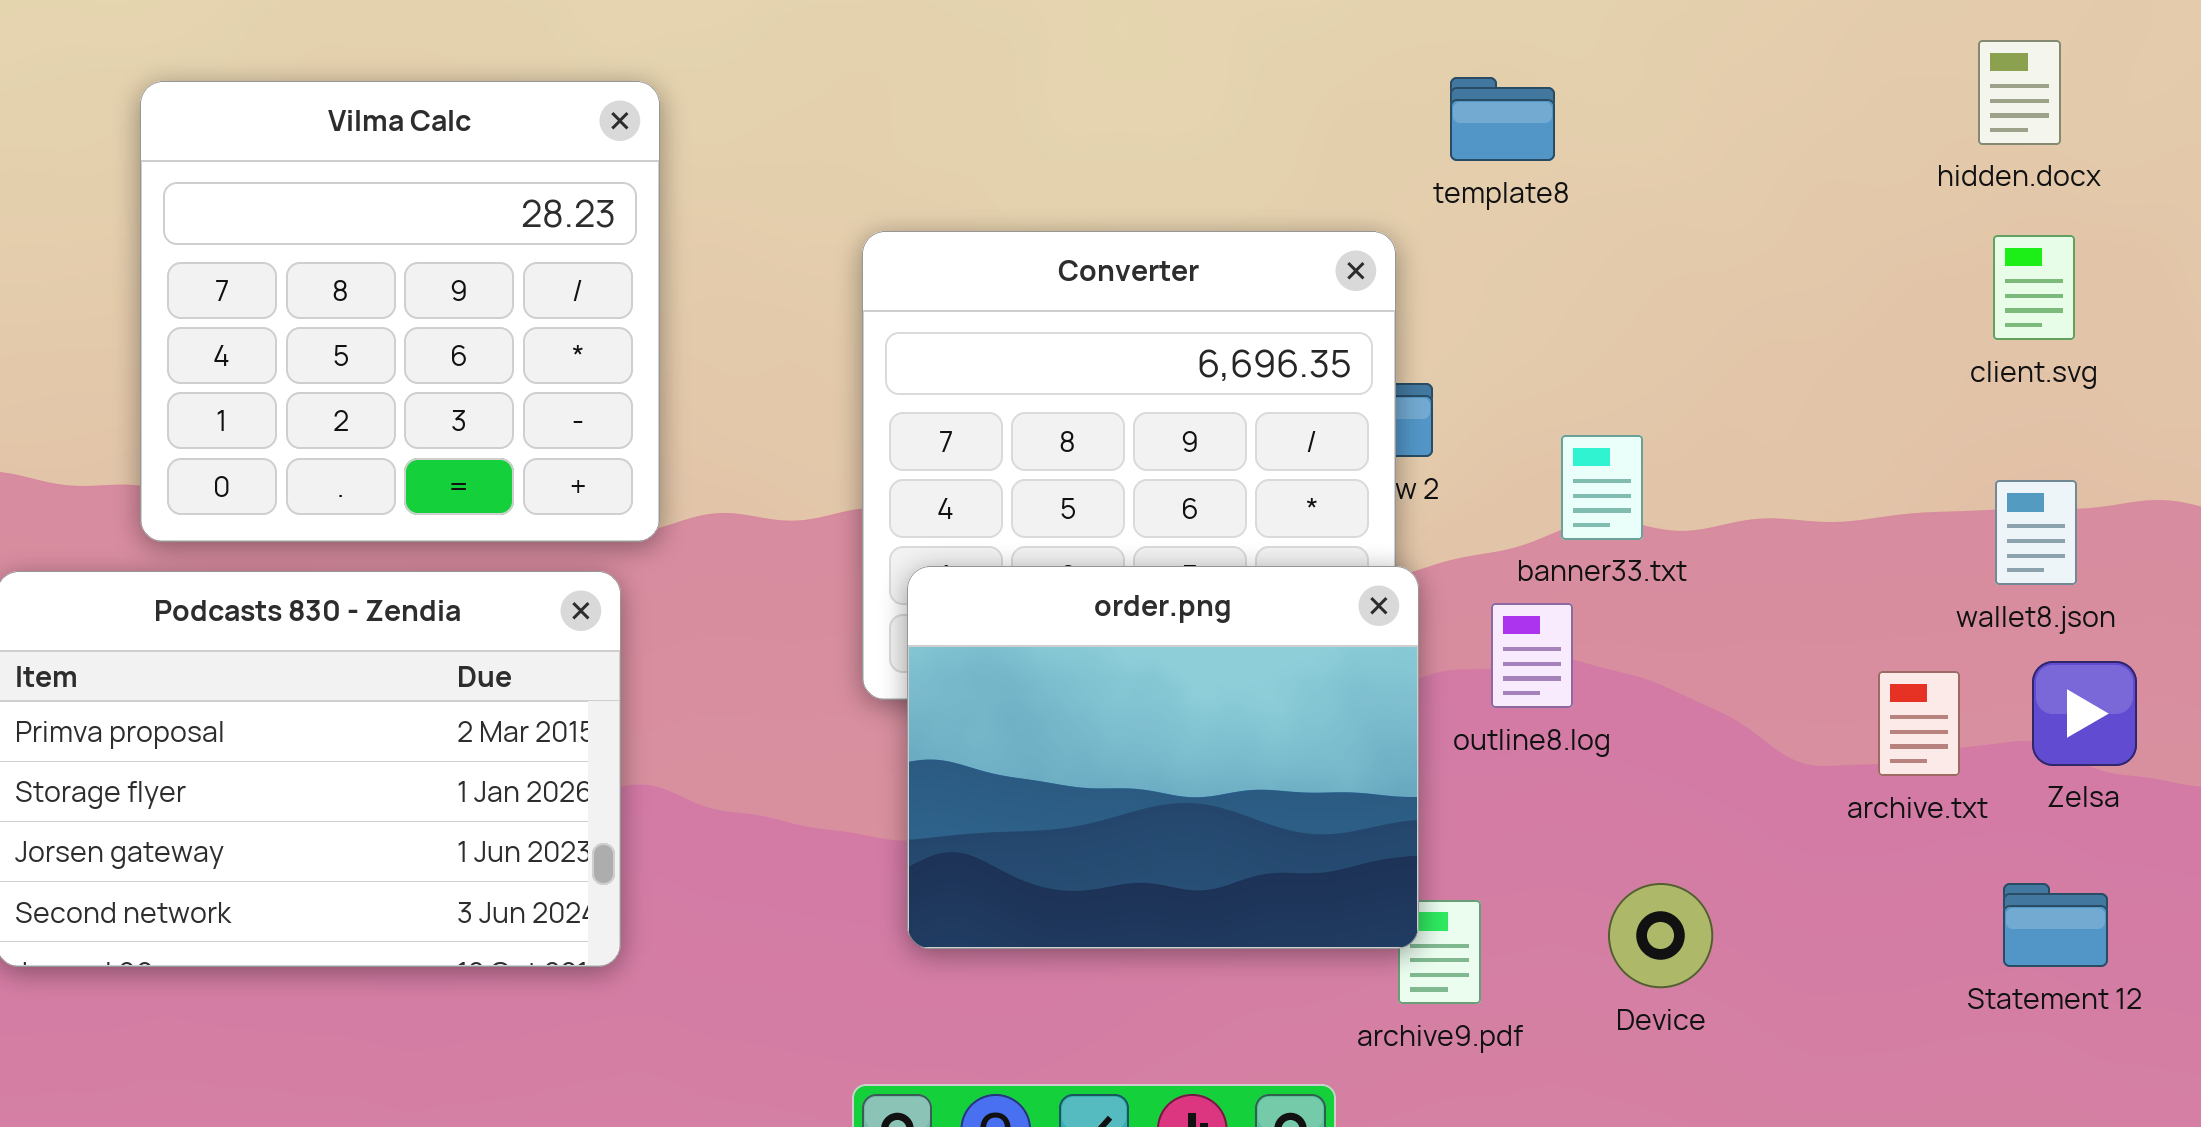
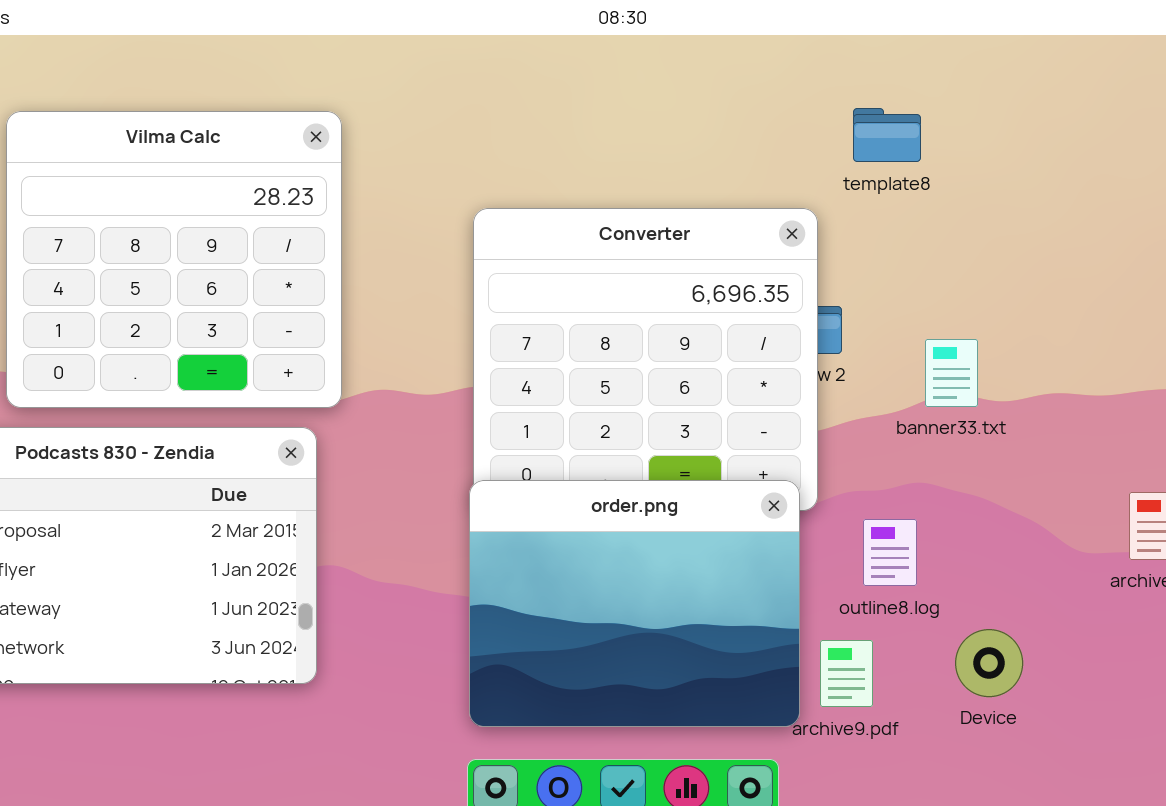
order.png: [907,566,1419,949] -> [469,480,800,727], moved
outline8.log: [1491,603,1573,708] -> [863,519,917,586], moved

